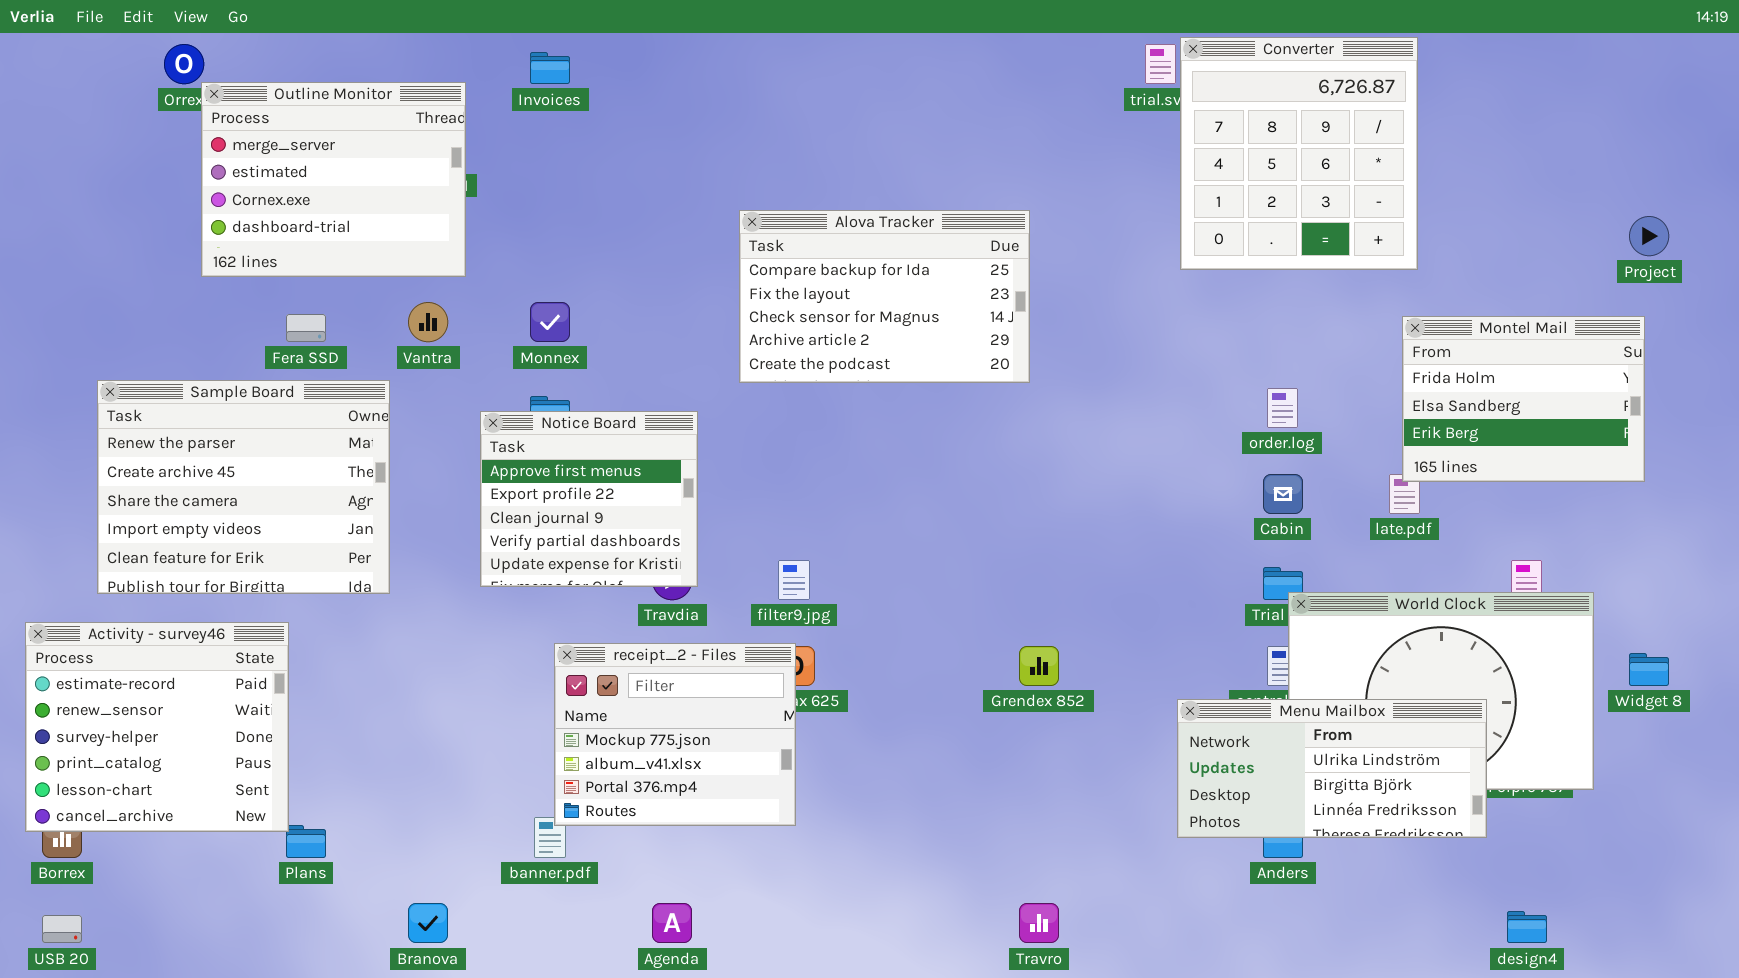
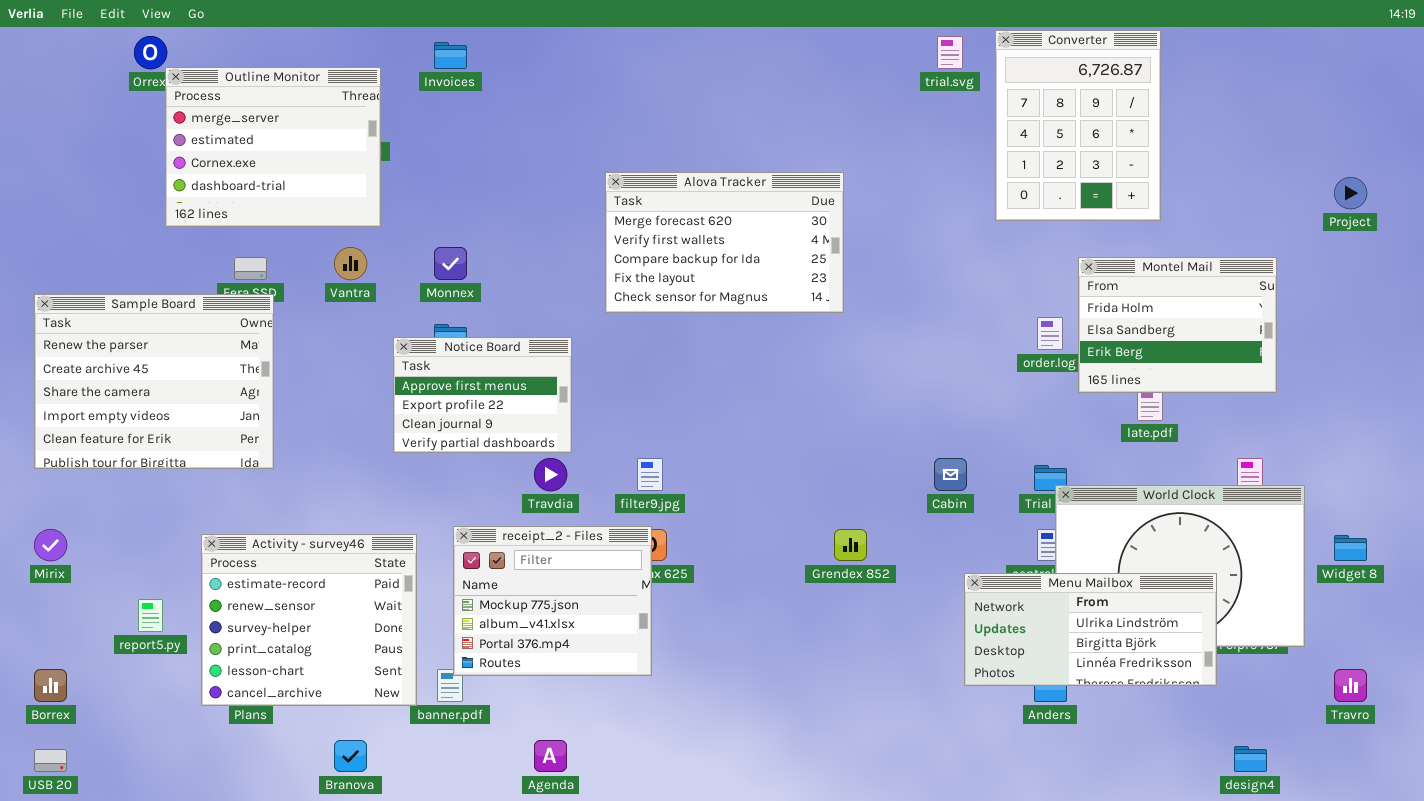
Converter: [1180,37,1418,270] -> [995,30,1161,221], resized
Alova Tracker: [739,210,1030,383] -> [605,172,844,313], scrolled up 2 rows
Montel Mail: [1402,316,1645,482] -> [1078,257,1277,393], moved
Sample Board: [97,380,390,594] -> [34,294,274,469], moved
Notice Board: [480,411,698,587] -> [393,337,572,453], resized
Cabin: [1263,474,1303,514] -> [934,458,967,491], moved
Activity - survey46: [25,622,289,832] -> [201,534,417,706], moved
Travro: [1019,903,1059,943] -> [1334,669,1367,702], moved

